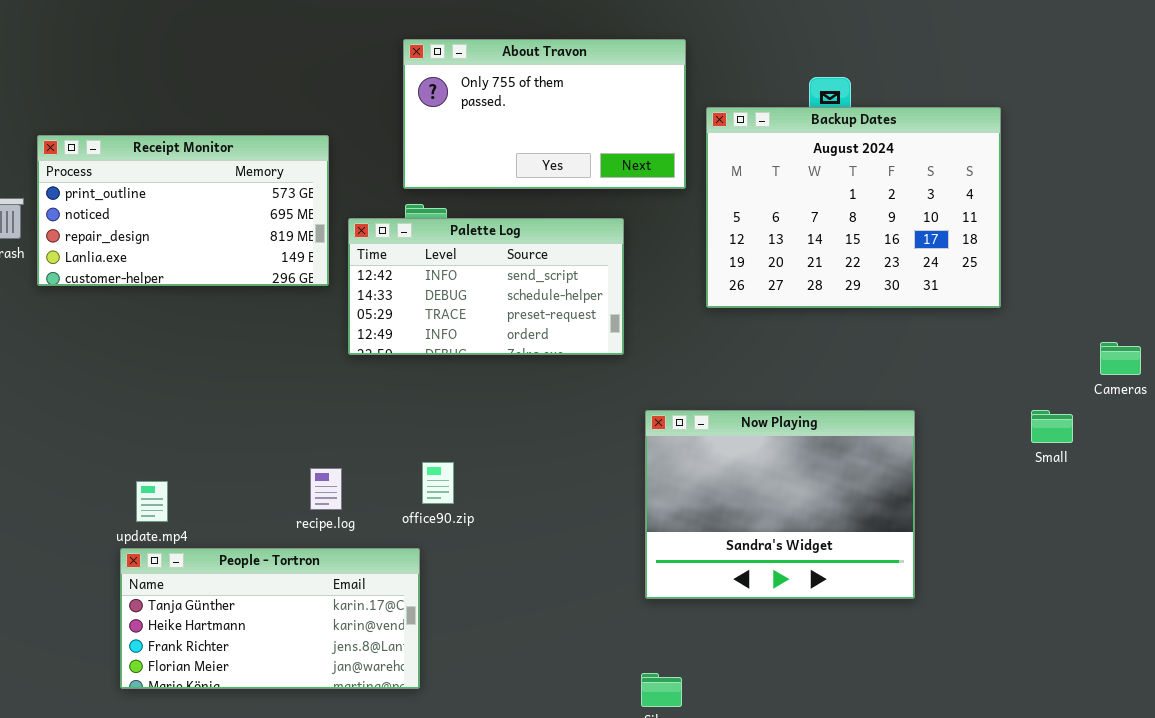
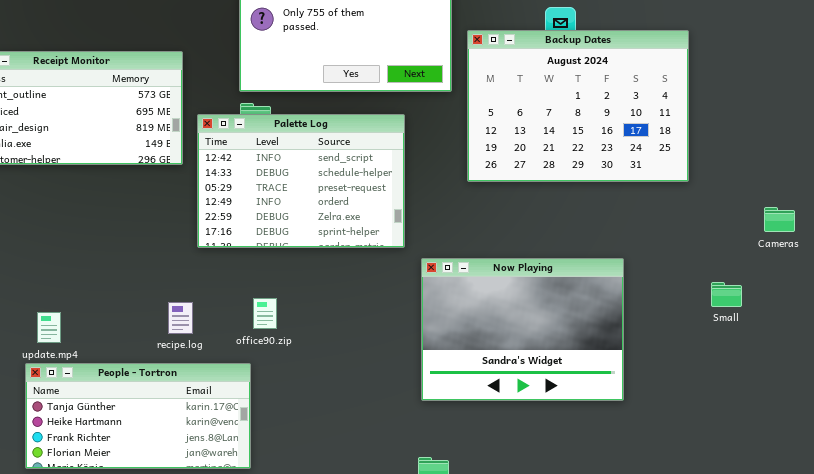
Palette Log: [348,218,624,355] -> [197,114,405,248], resized
Small: [1031,410,1073,443] -> [711,282,742,307], moved

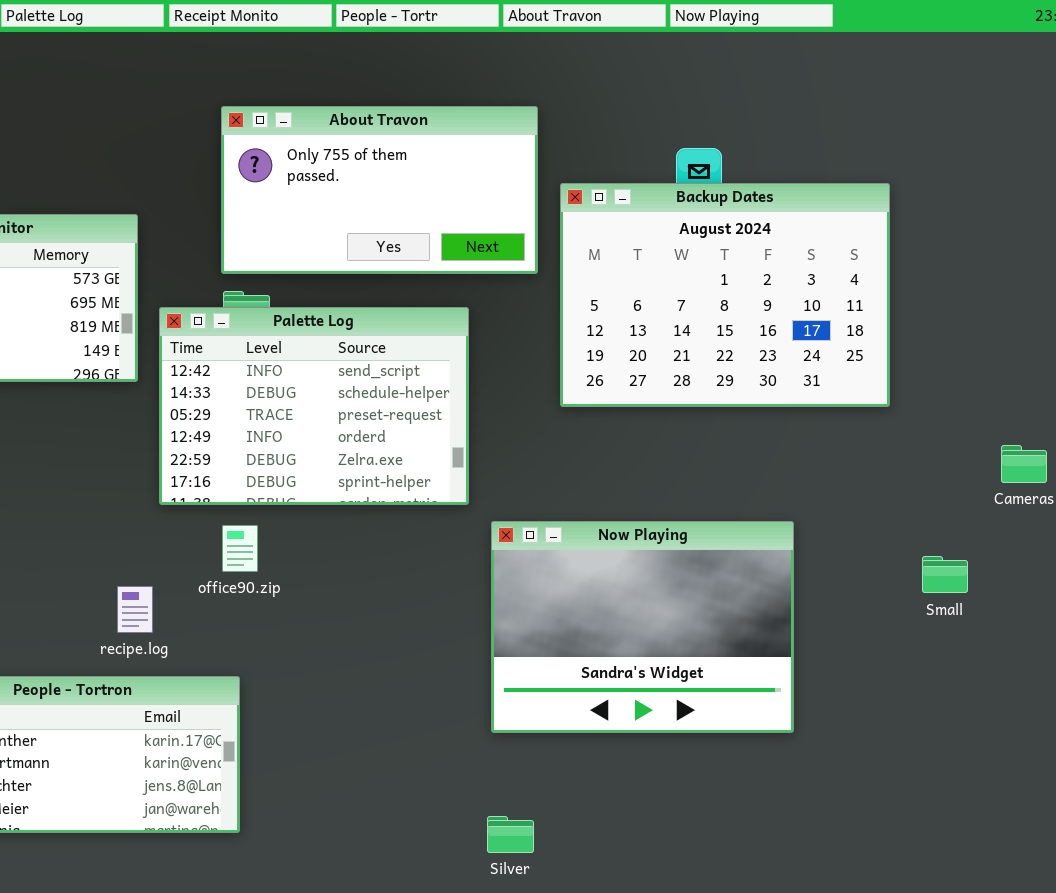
office90.zip: [253,298,277,329] -> [222,525,258,572], moved

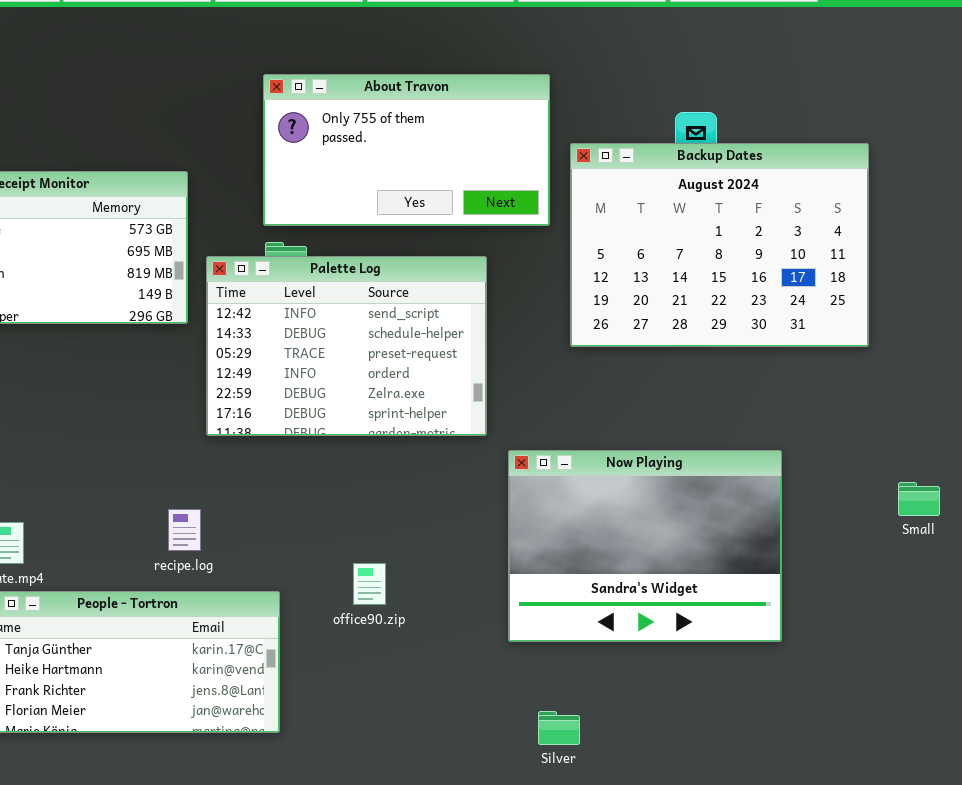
office90.zip: [222,525,258,572] -> [353,563,386,605], moved
Silver: [487,816,534,853] -> [538,711,580,745], moved

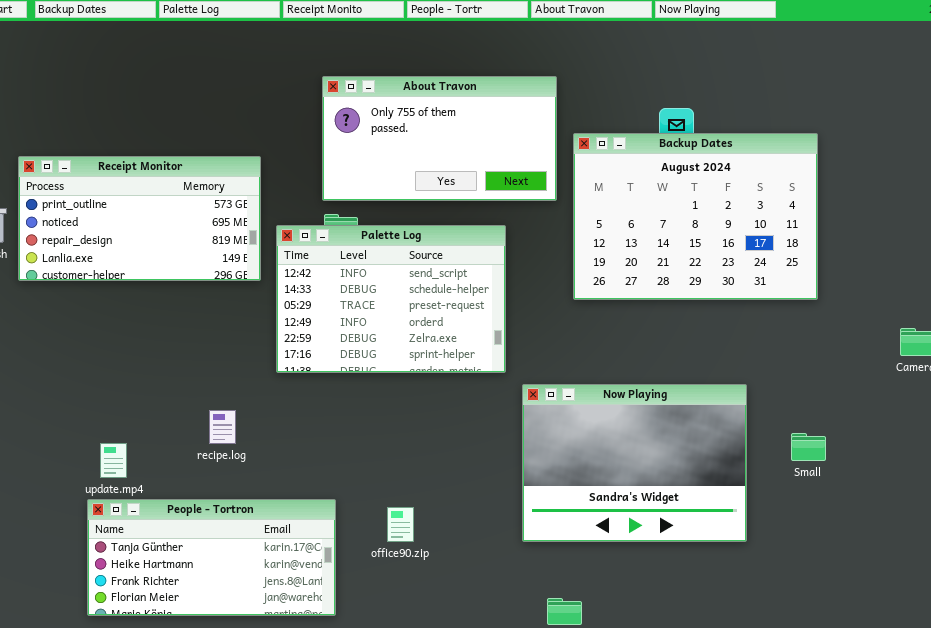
Small: [898,482,940,516] -> [791,433,826,461], moved
recipe.log: [168,509,201,551] -> [209,410,236,444], moved
office90.zip: [353,563,386,605] -> [387,507,414,542], moved

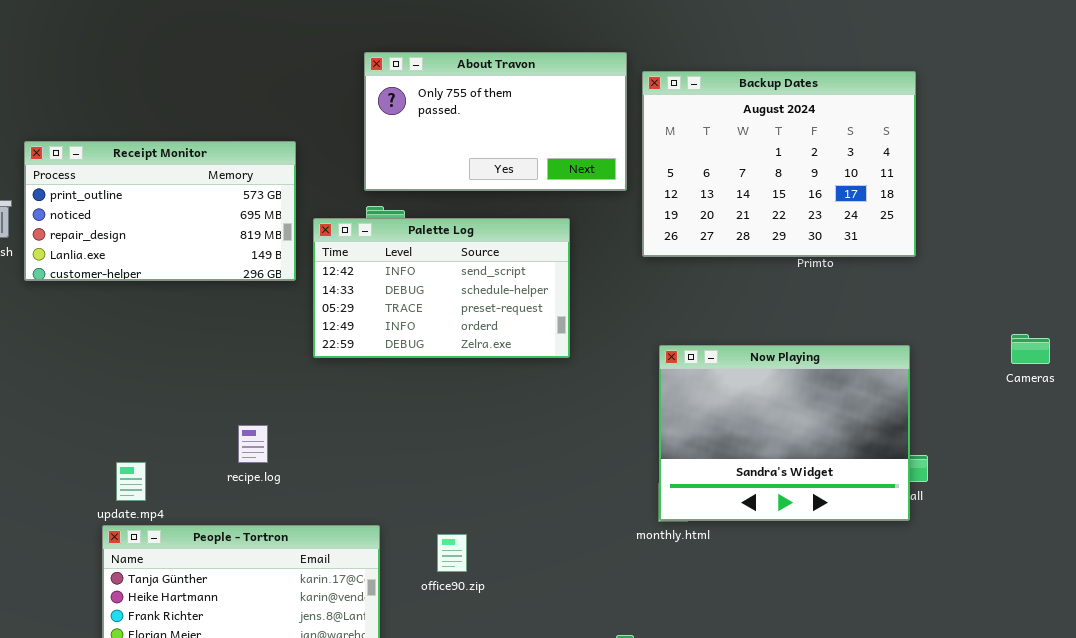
Backup Dates: [573,133,818,300] -> [642,71,916,257], moved
Palette Log: [276,225,506,373] -> [313,218,570,358], resized
Now Playing: [522,384,747,542] -> [659,345,910,521], moved

